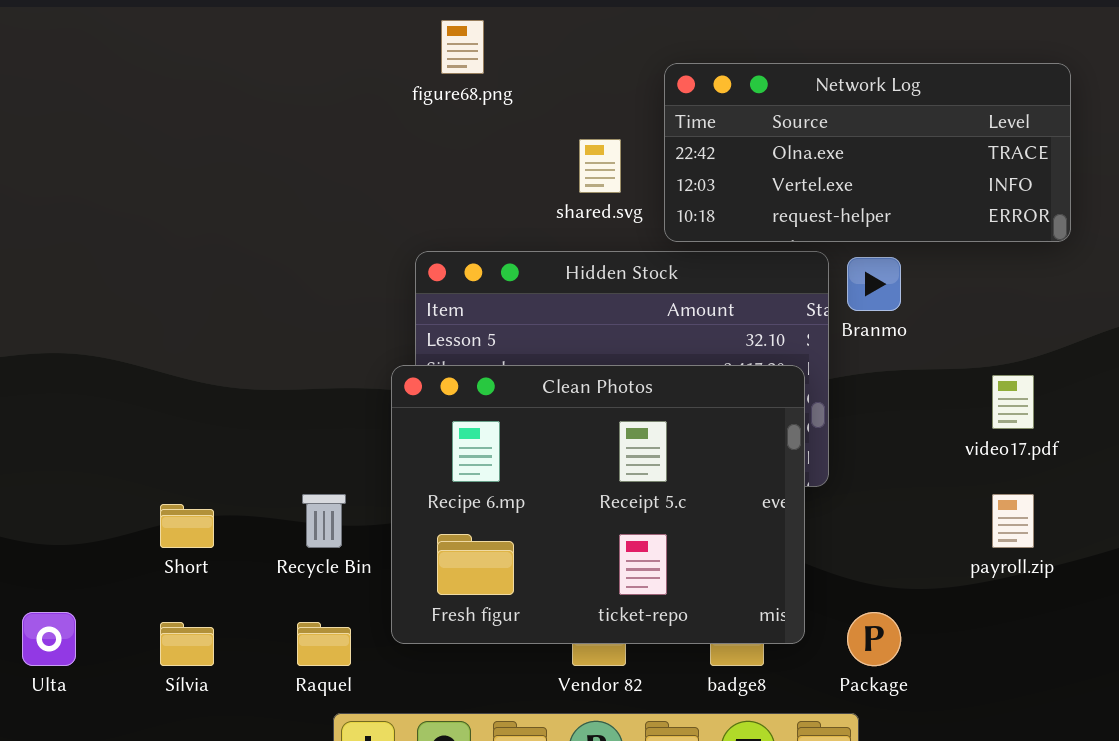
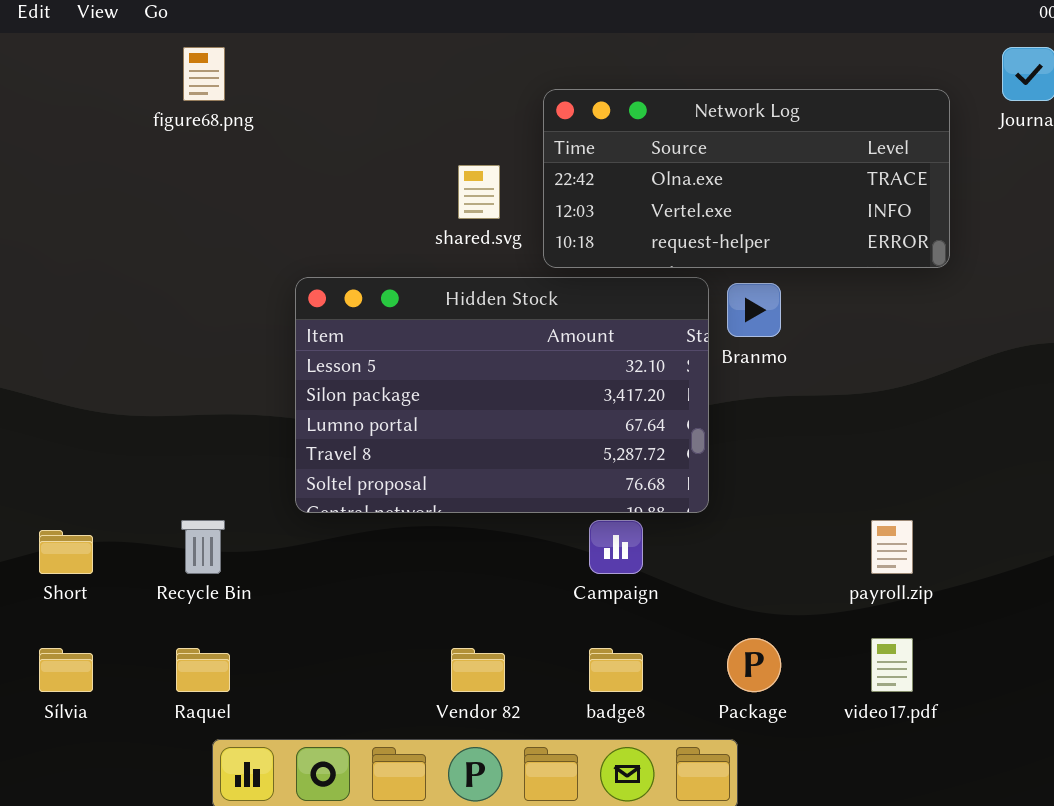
figure68.png: [441,20,484,74] -> [183,47,225,101], moved
Clean Photos: [391,365,805,644] -> none, closed
video17.pdf: [992,375,1034,429] -> [871,638,913,692], moved

